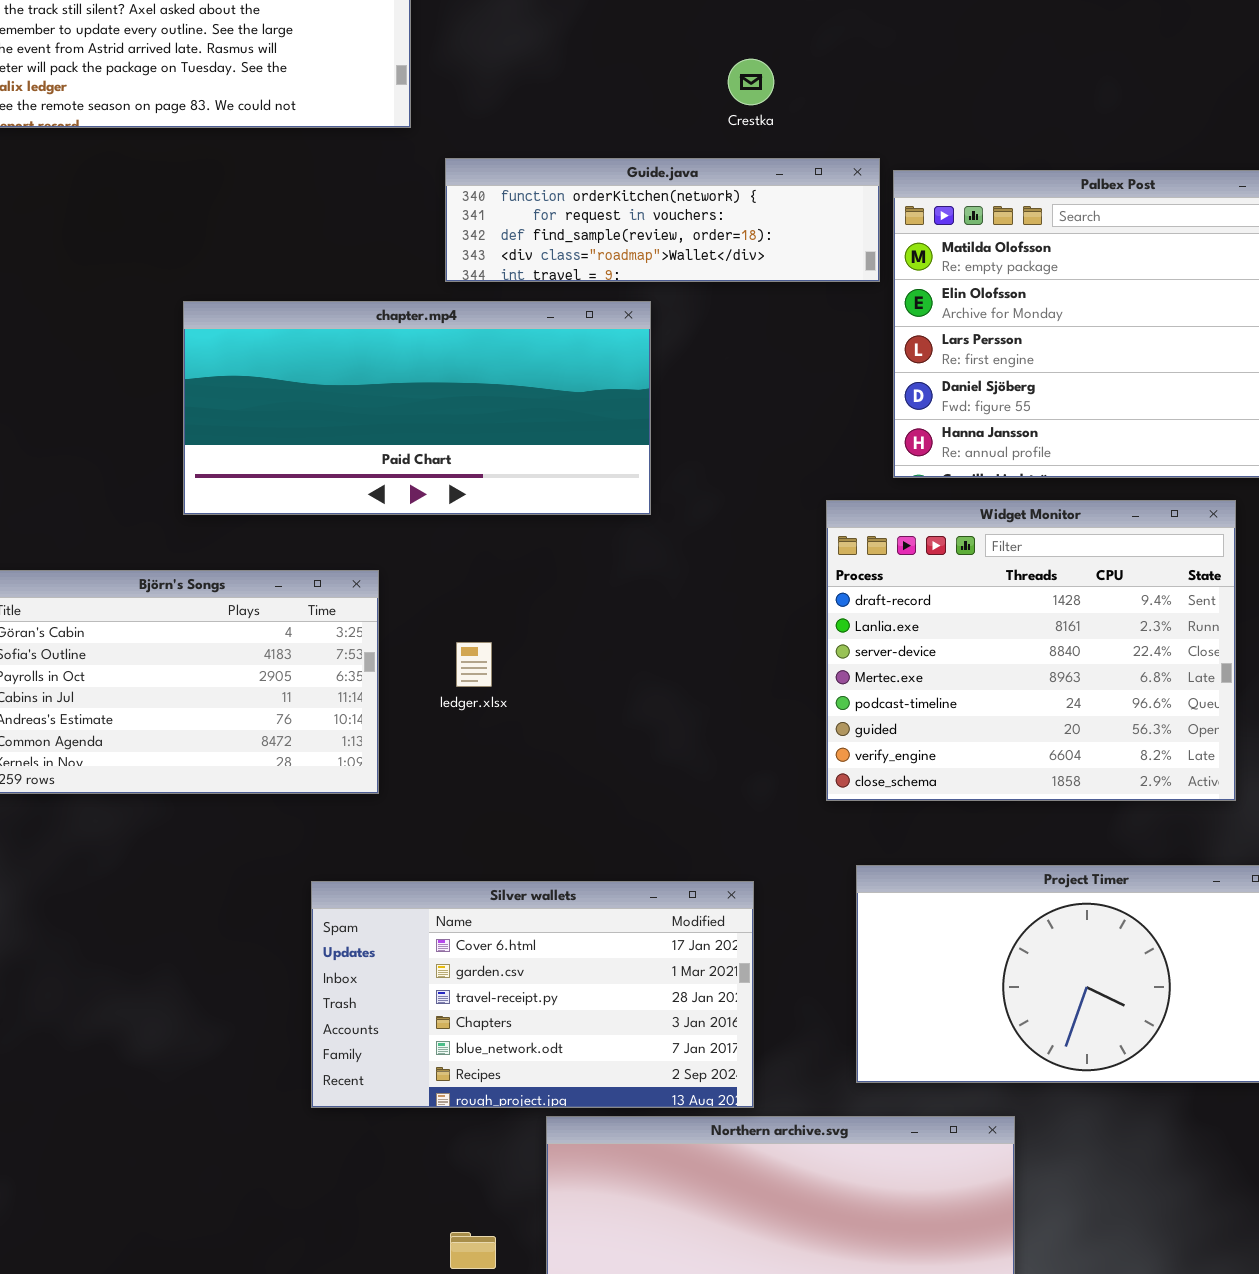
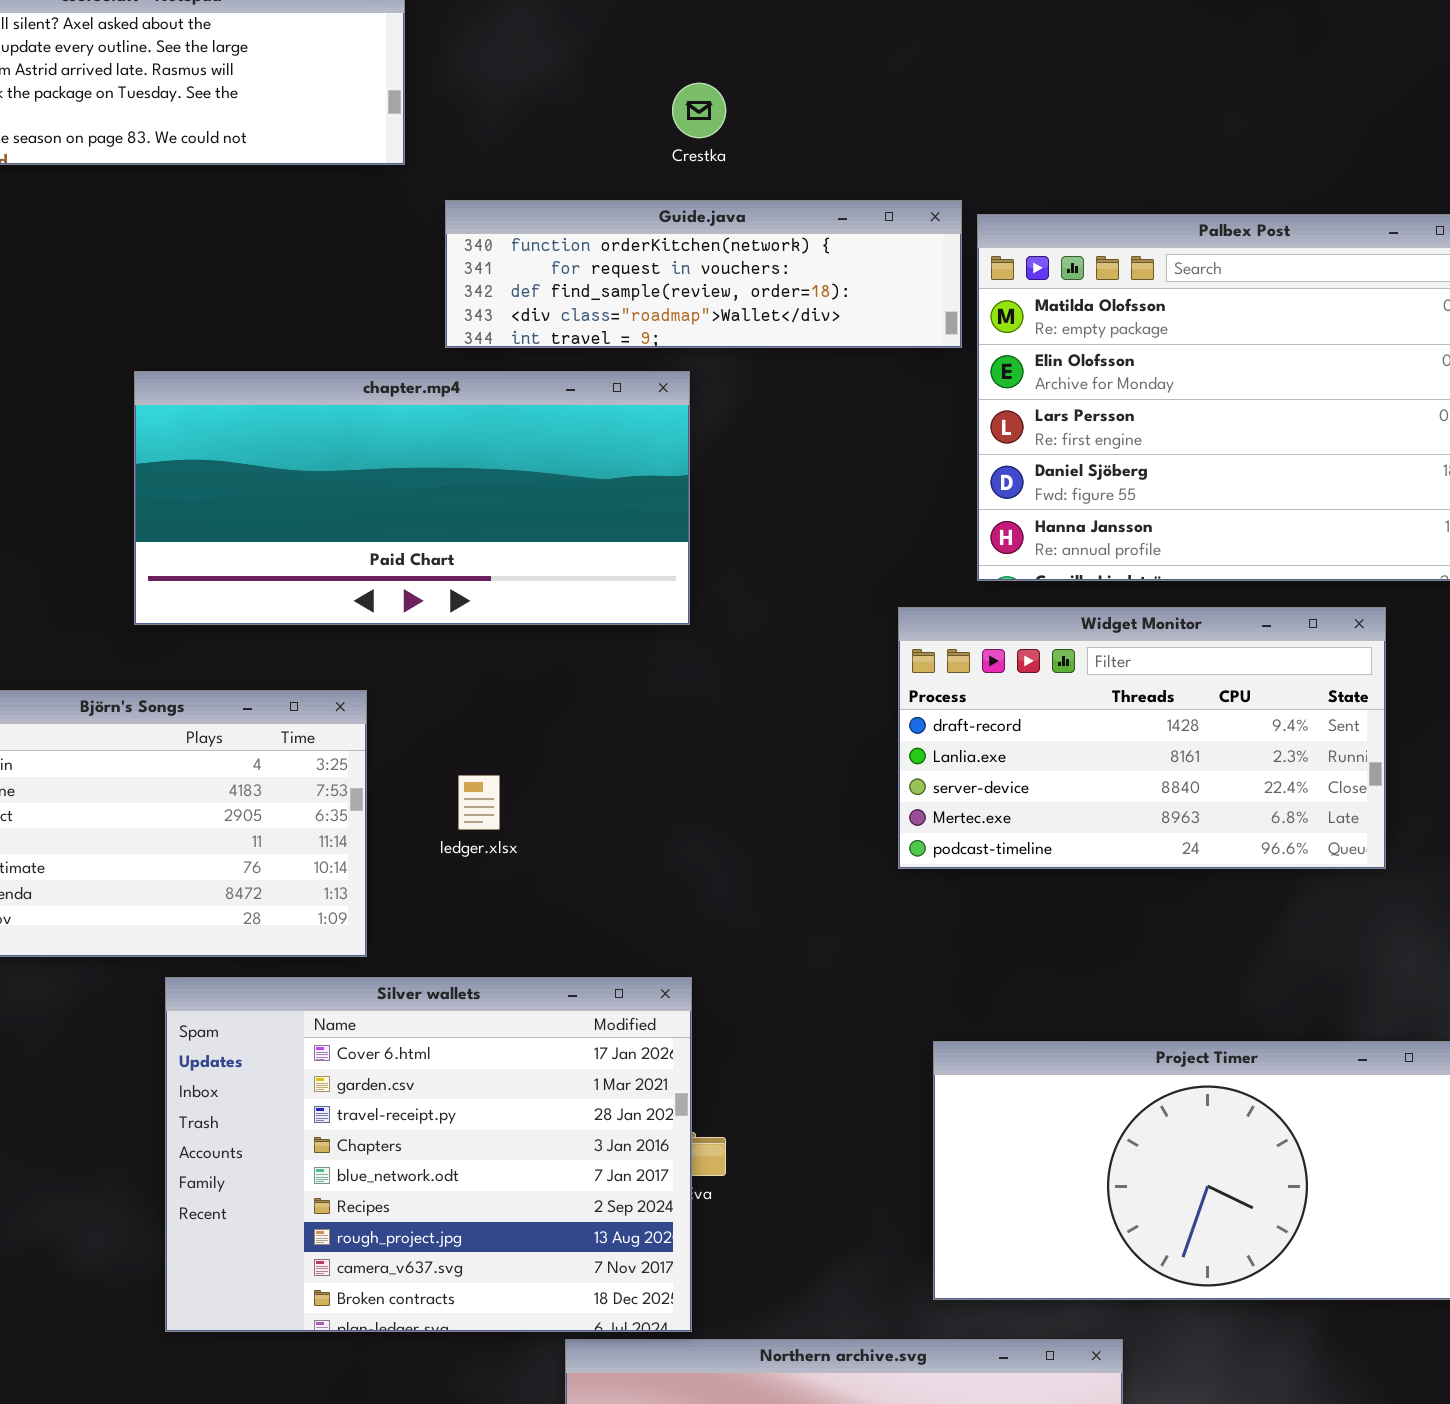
Crestka: [728,59,774,105] -> [672,83,726,138], moved
Widget Monitor: [826,500,1236,801] -> [898,607,1386,869], resized
Silver wallets: [311,881,754,1108] -> [165,977,692,1332], moved, resized

